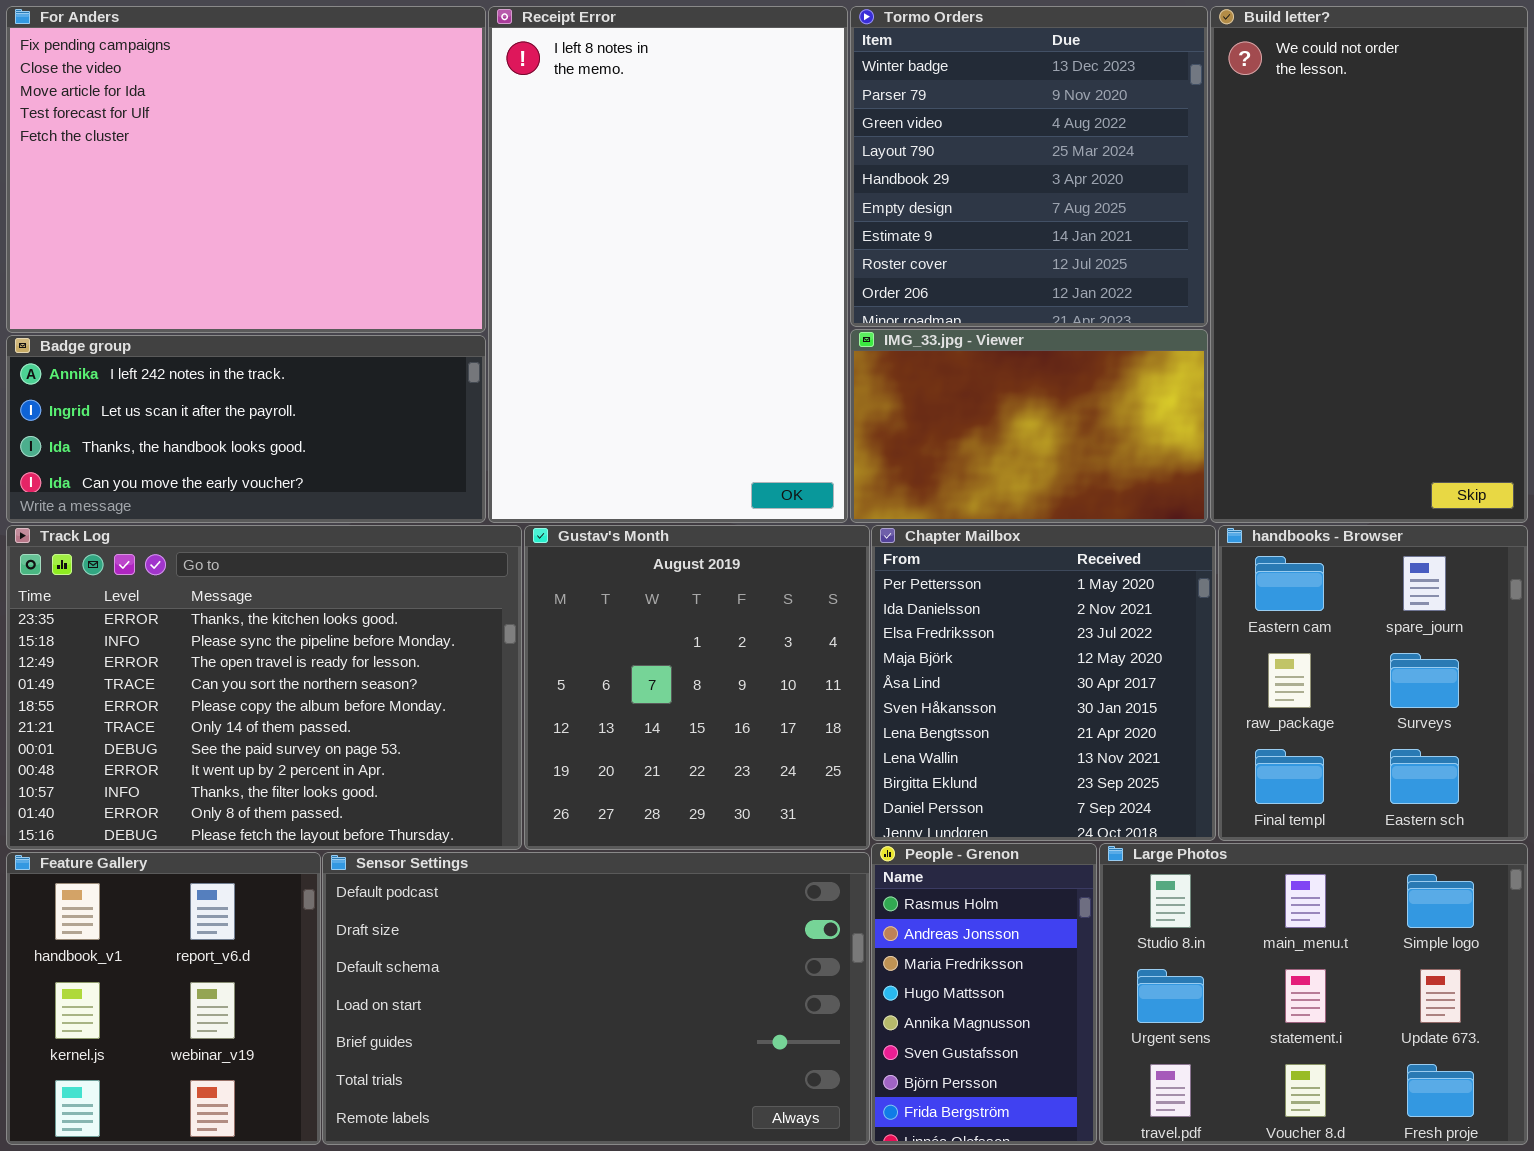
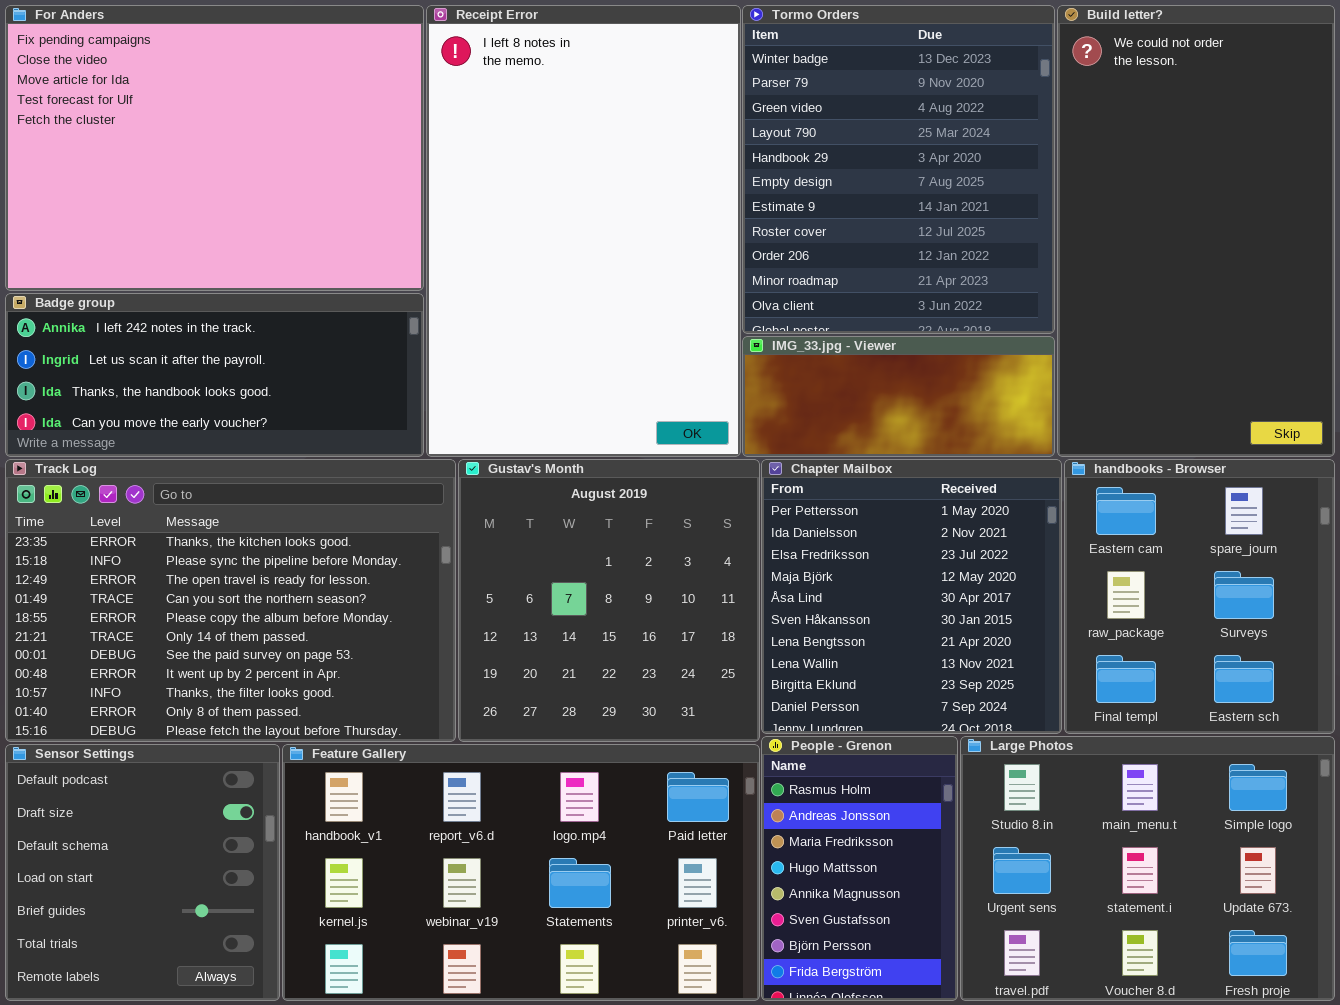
Tormo Orders: [850,6,1208,327] -> [742,5,1055,334], resized
IMG_33.jpg - Viewer: [850,329,1208,523] -> [742,336,1055,457], resized
Feature Gallery: [6,852,321,1145] -> [282,744,760,1001], moved, resized
Sensor Settings: [322,852,870,1145] -> [5,744,280,1001], moved, resized

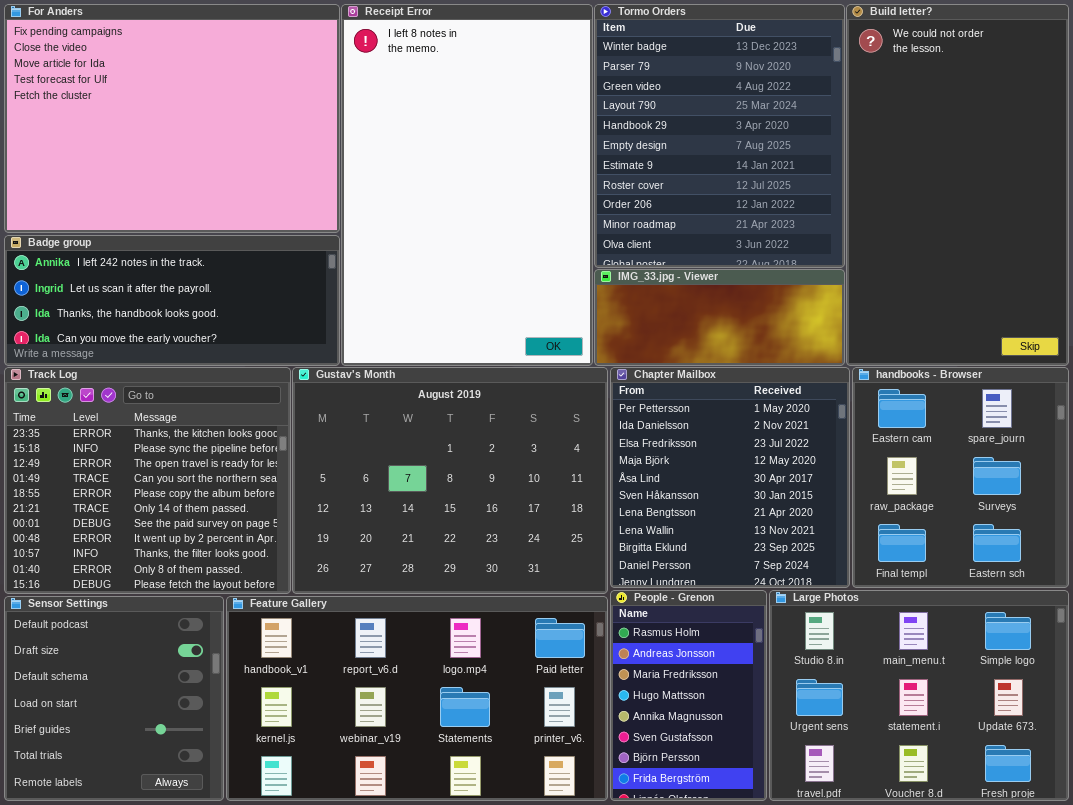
Track Log: [5,459,456,742] -> [4,367,291,594], resized
Gustav's Month: [458,459,760,742] -> [292,367,608,594], resized

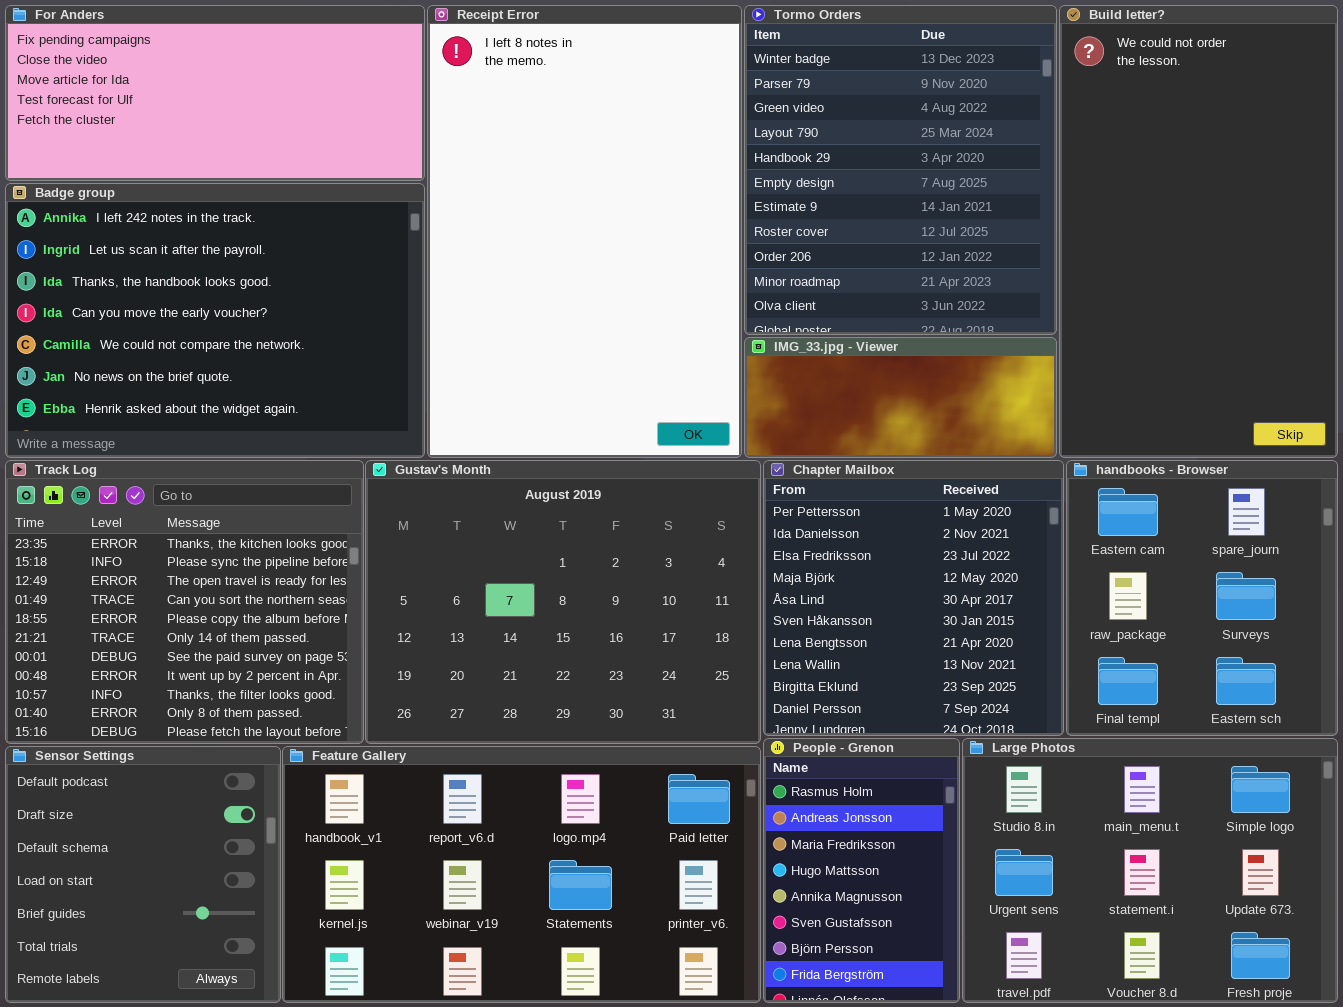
For Anders: [4,4,340,233] -> [5,5,425,181], resized
Badge group: [4,235,340,366] -> [5,183,425,458], resized

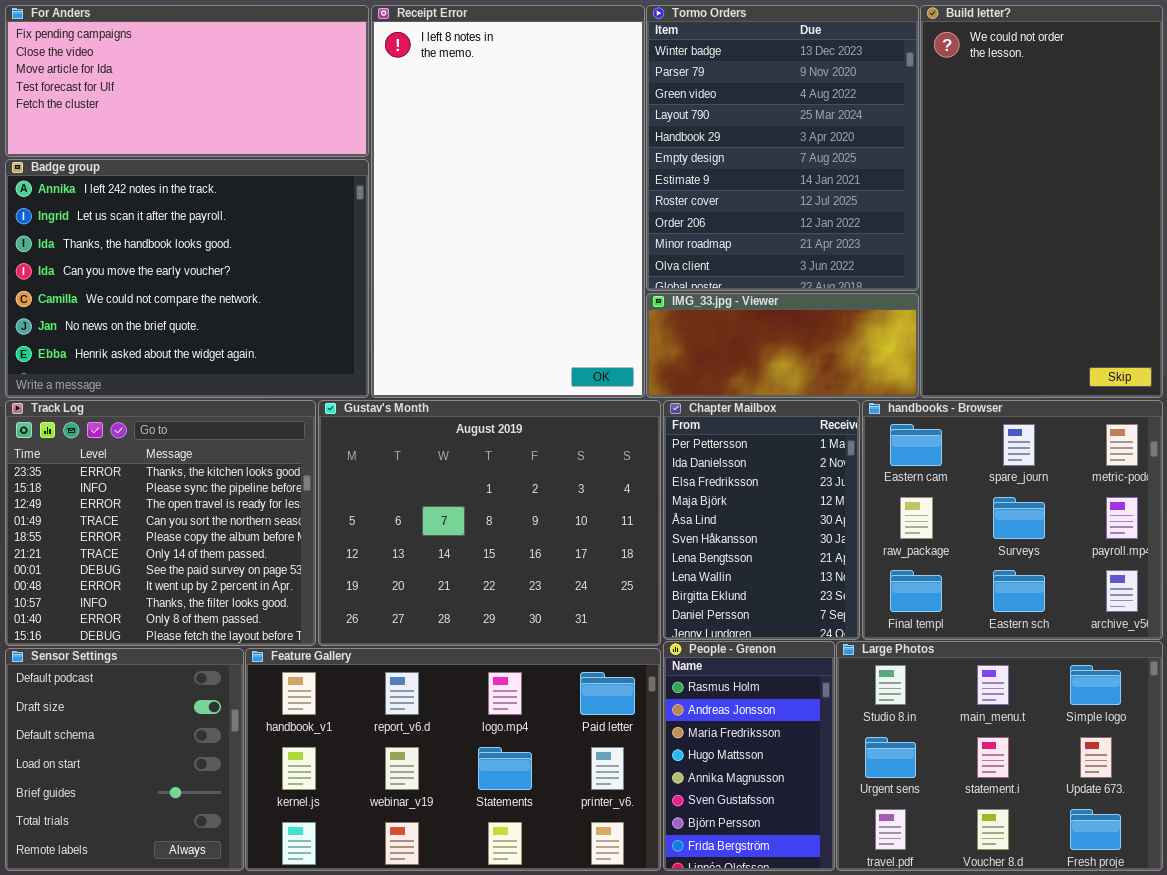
Chapter Mailbox: [763,460,1064,736] -> [663,400,860,640], resized
handbooks - Browser: [1066,460,1338,736] -> [862,400,1163,640], resized

